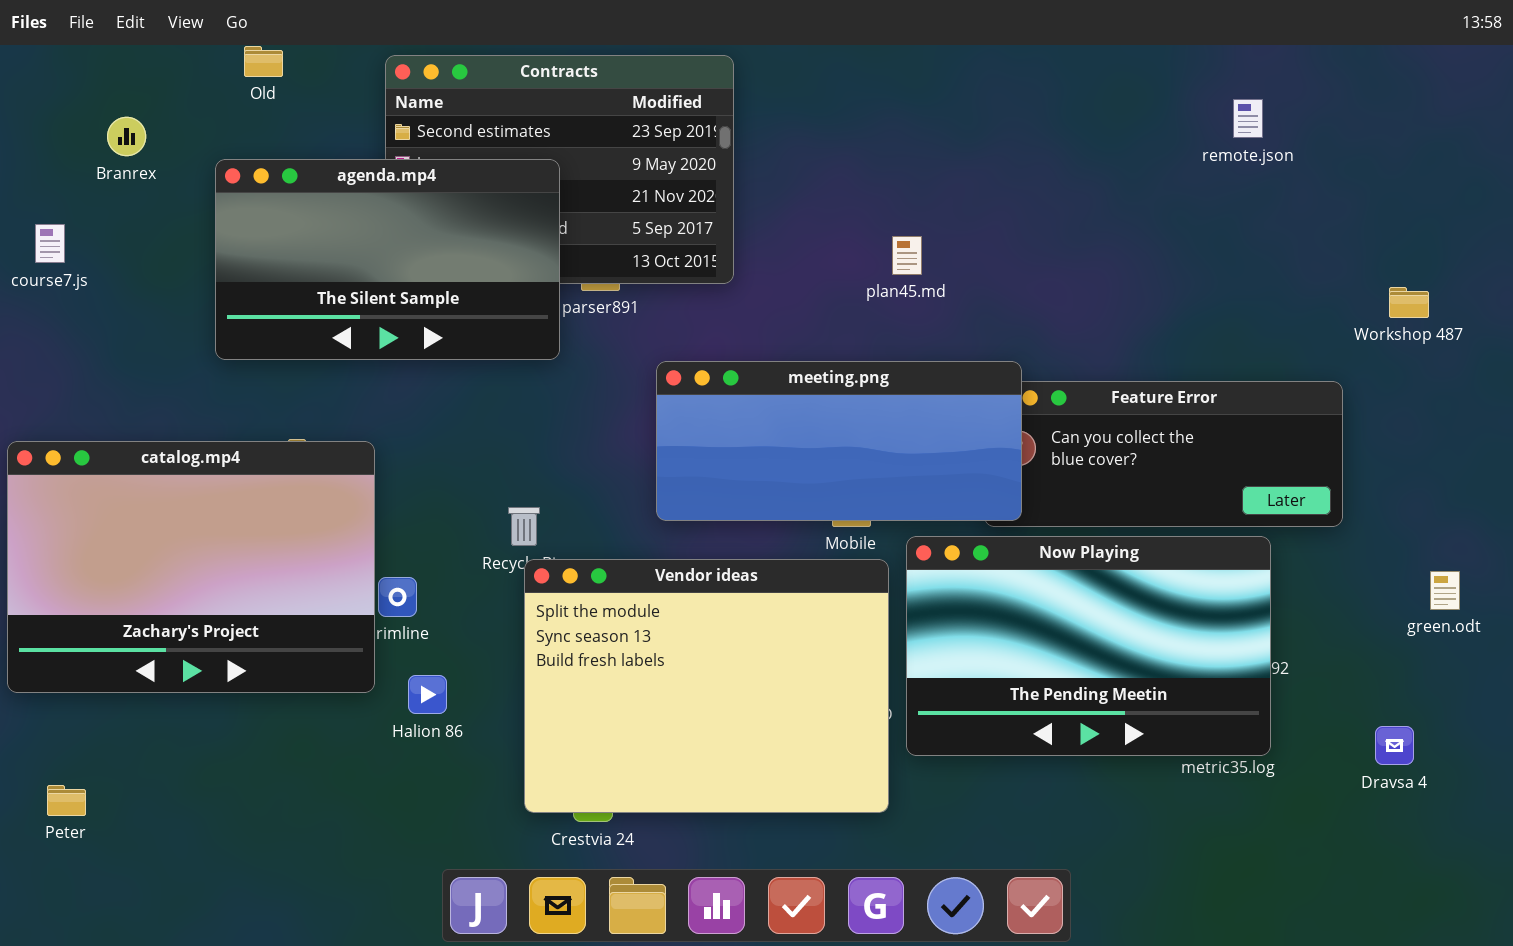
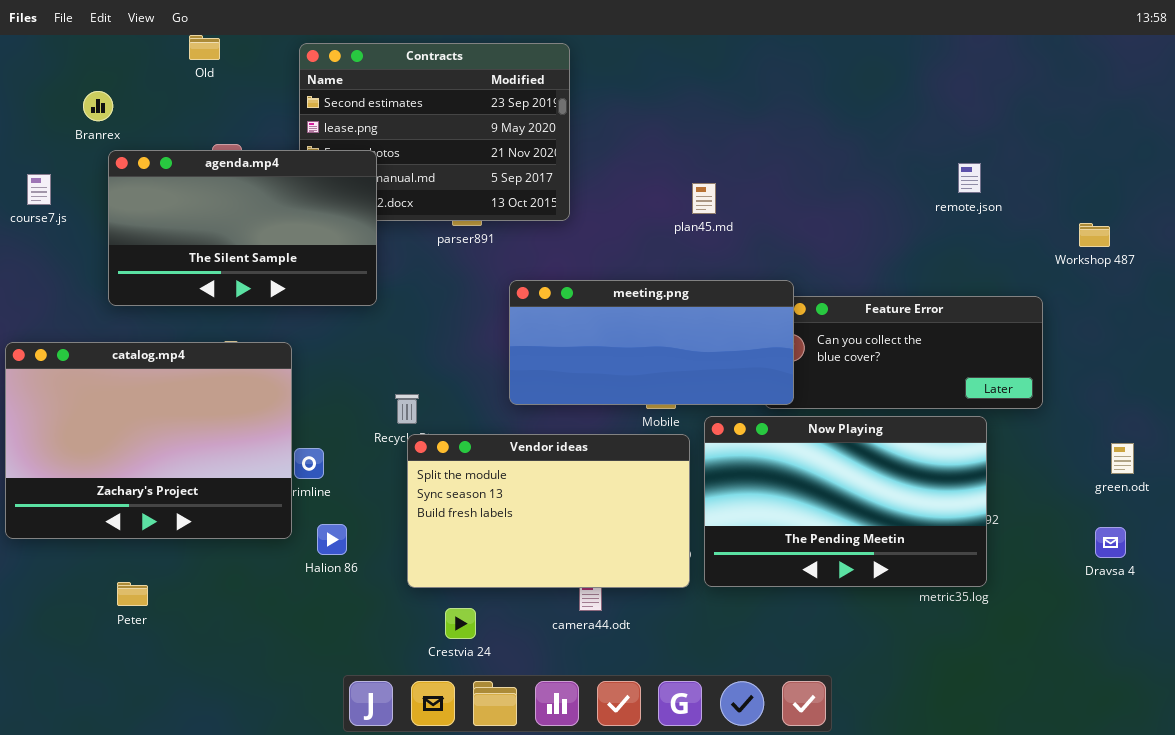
remote.json: [1233,99,1263,138] -> [958,163,981,193], moved
agenda.mp4: [215,159,560,360] -> [108,150,377,306], moved
Vendor ideas: [524,559,889,813] -> [407,434,690,588], resized
Dravsa 4: [1375,726,1414,765] -> [1095,527,1126,558], moved
Peter: [47,785,86,816] -> [117,582,148,606], moved

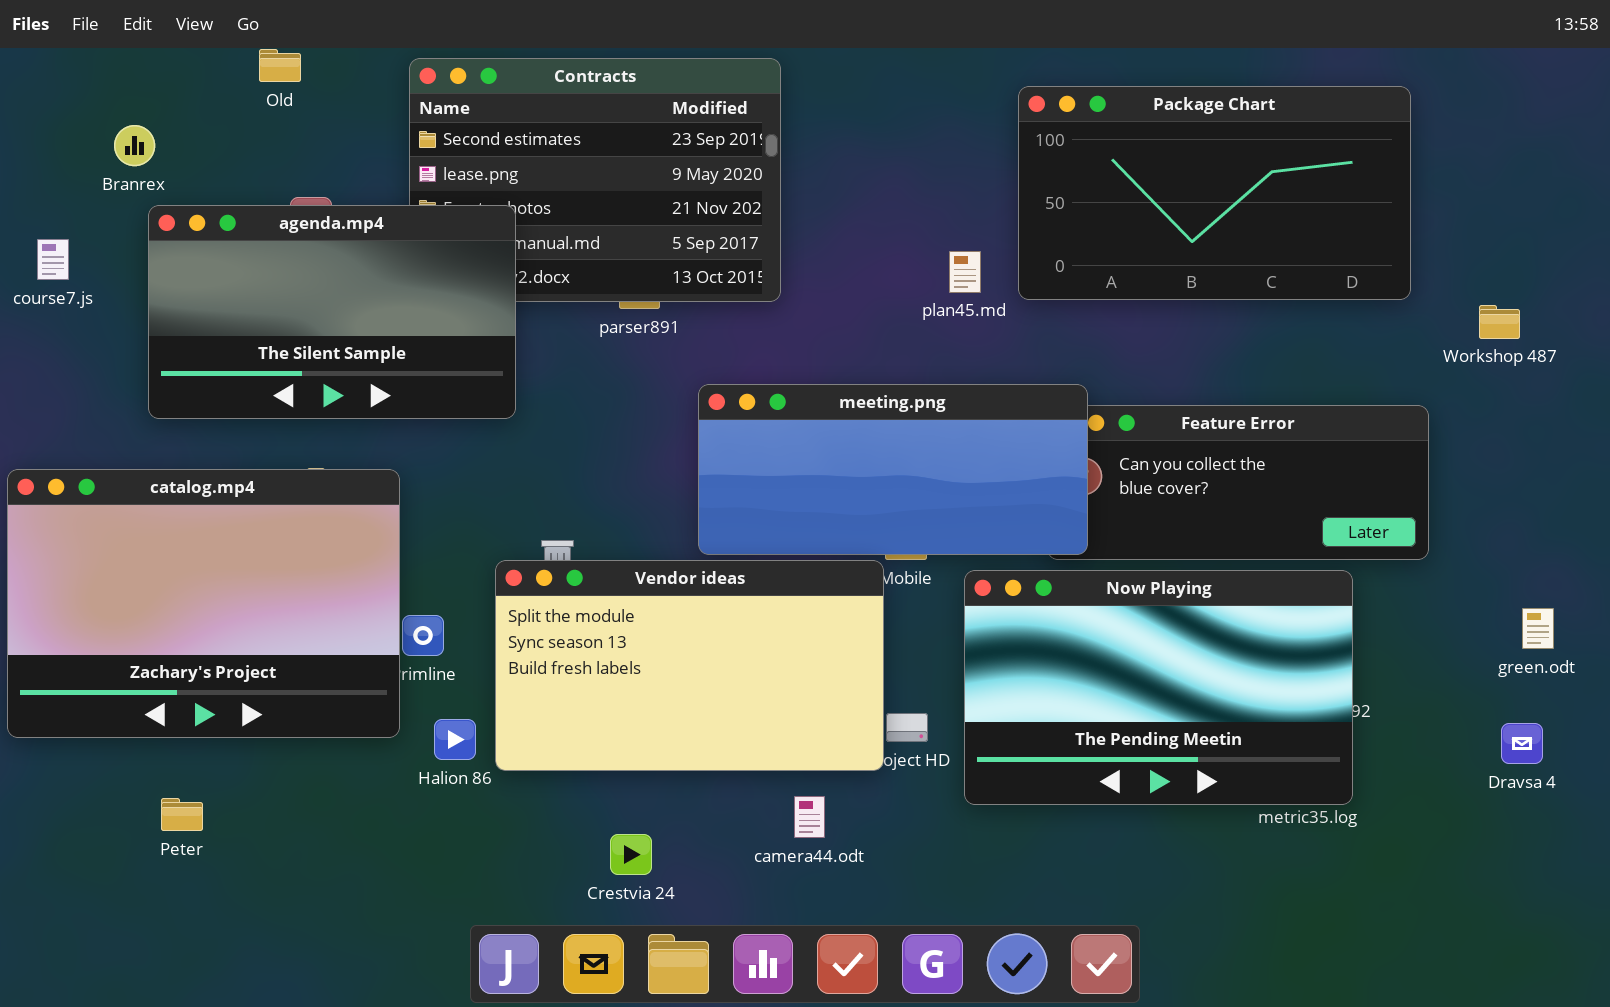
Package Chart: none -> [1018,86,1411,300], opened
Vendor ideas: [407,434,690,588] -> [495,560,884,771], moved

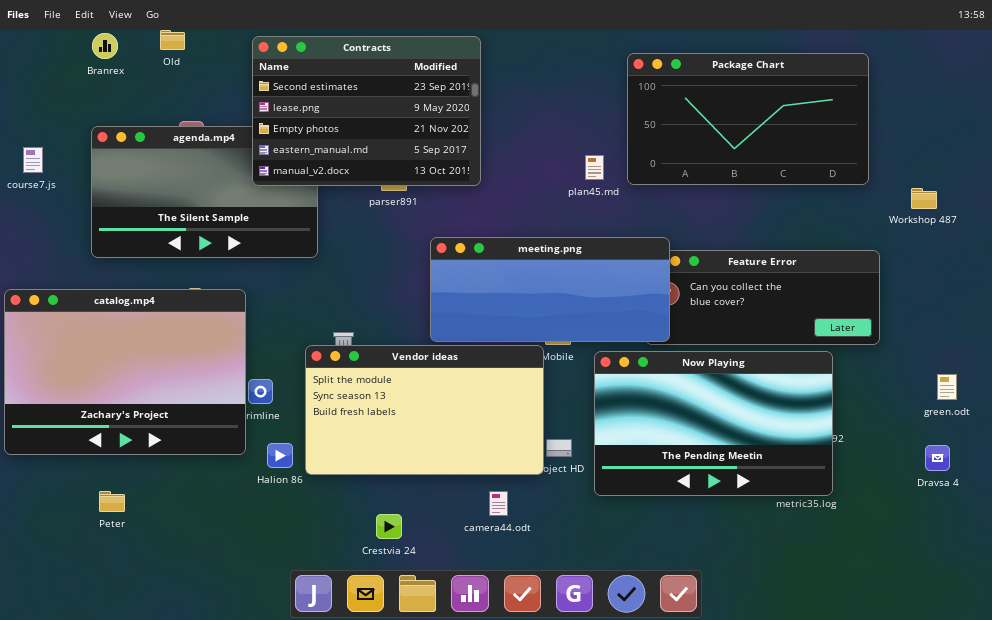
Contracts: [409,58,781,302] -> [252,36,481,186], raised
Branrex: [114,125,155,166] -> [92,33,118,59], moved

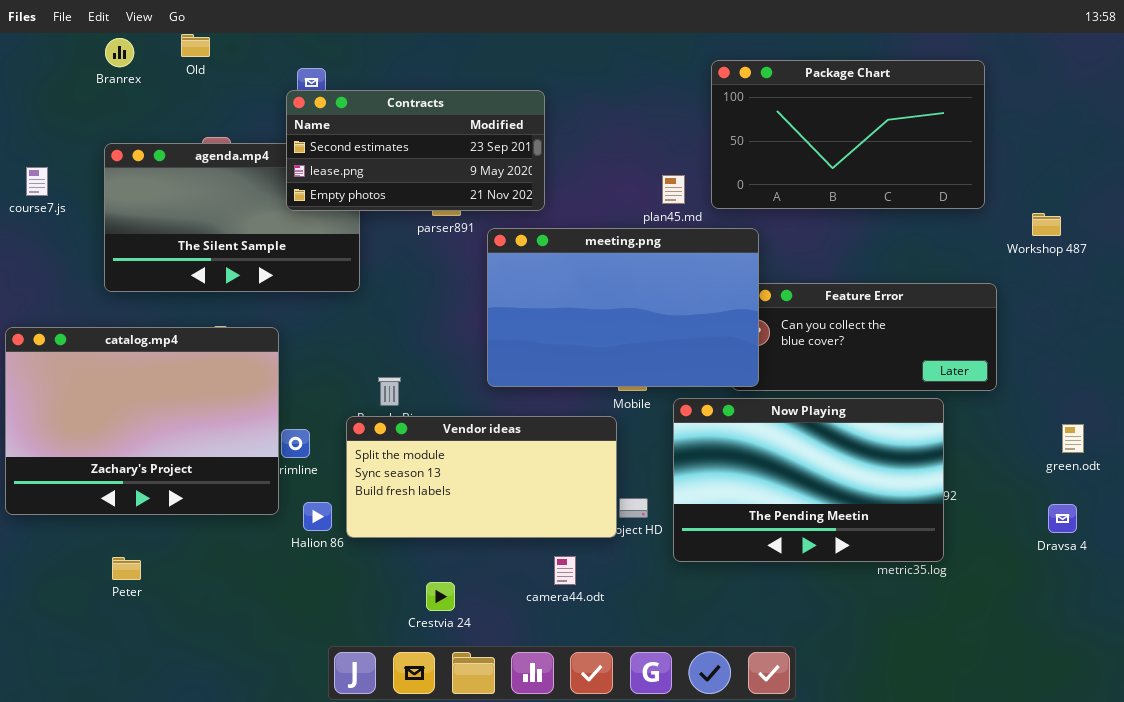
Contracts: [252,36,481,186] -> [286,90,545,211], resized
meeting.png: [430,237,670,342] -> [487,228,759,387], resized
Vendor ideas: [305,345,544,475] -> [346,416,617,538], resized

